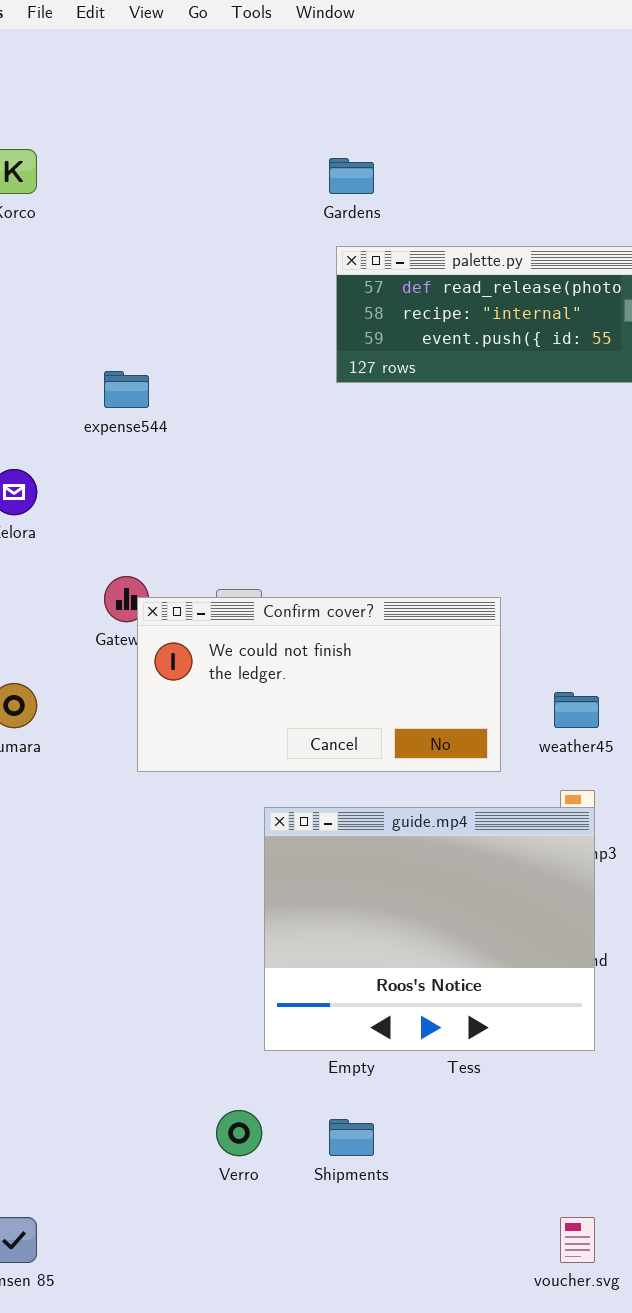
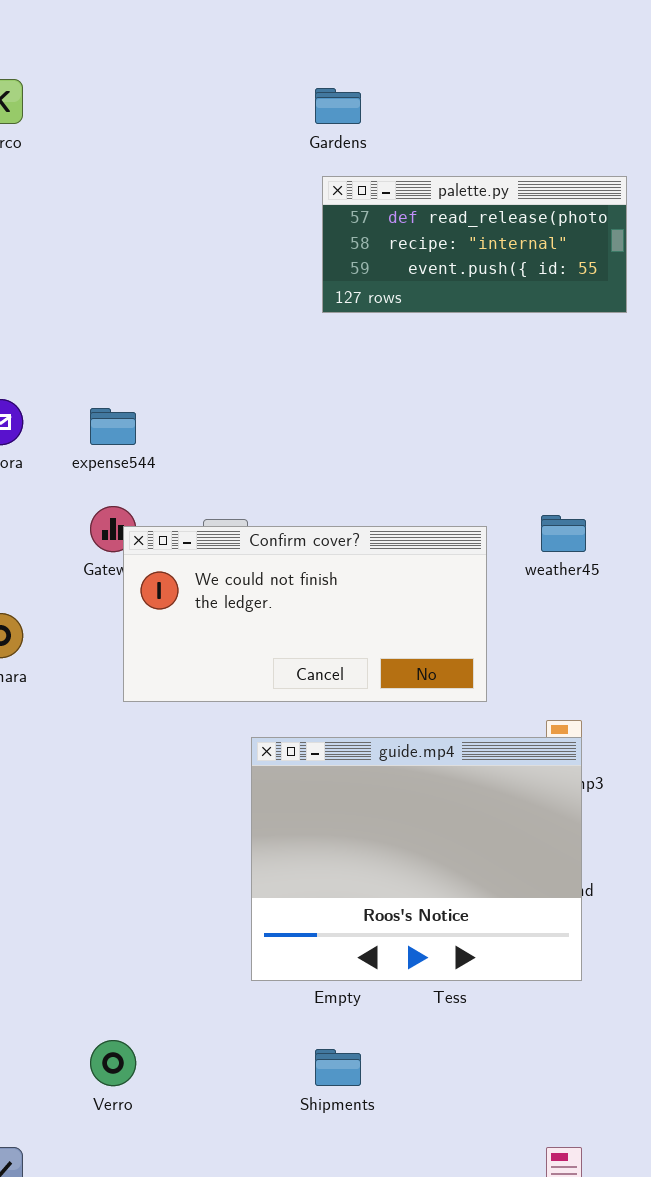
expense544: [104,371,149,408] -> [90,408,136,445], moved
weather45: [554,692,599,728] -> [541,515,586,552], moved
Verro: [216,1110,262,1156] -> [90,1040,136,1086], moved

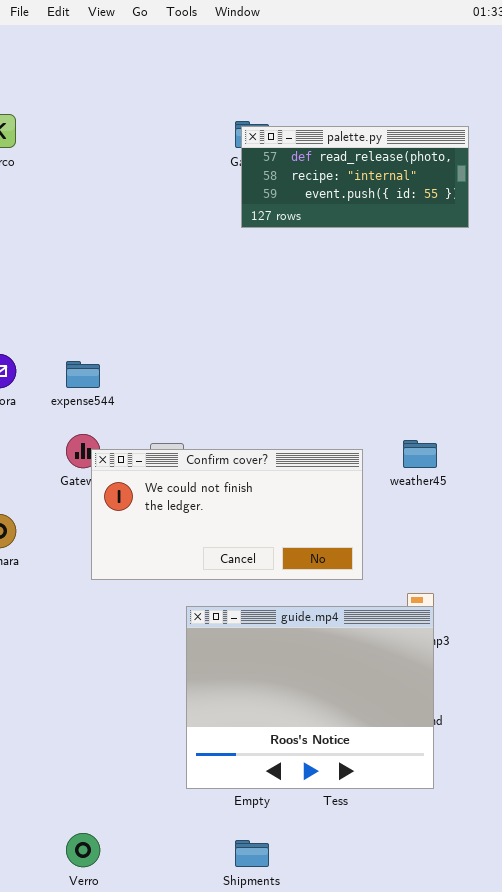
palette.py: [322,176,627,313] -> [241,126,469,228], moved

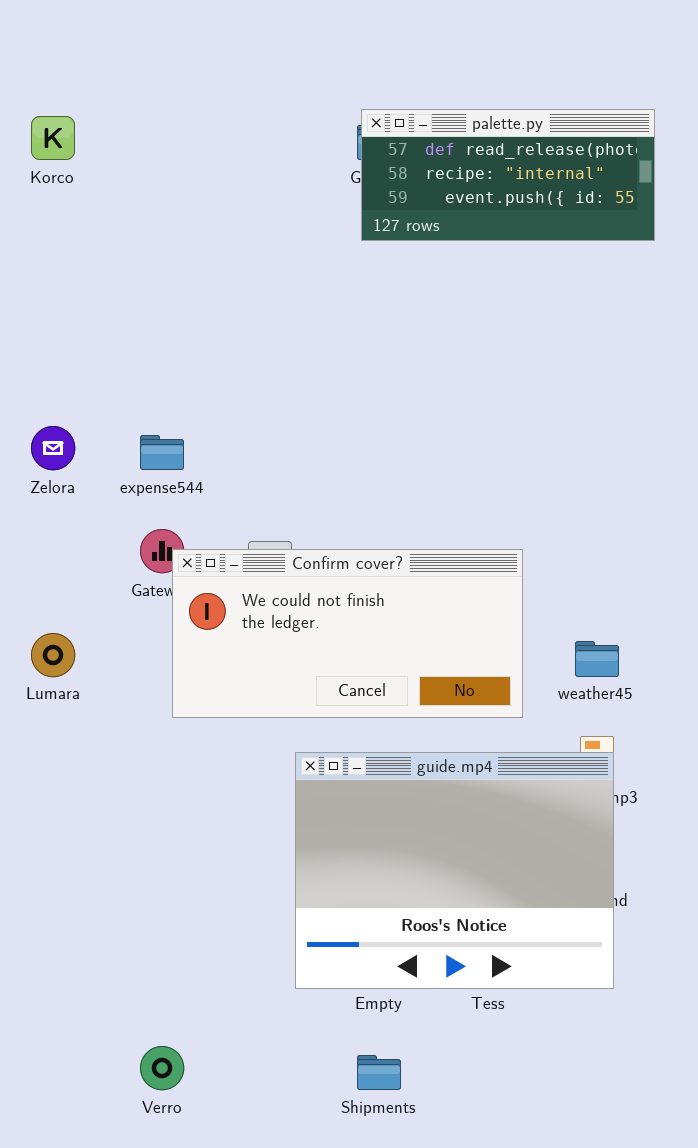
palette.py: [241,126,469,228] -> [361,109,655,241], moved
weather45: [403,440,437,468] -> [575,641,619,677], moved

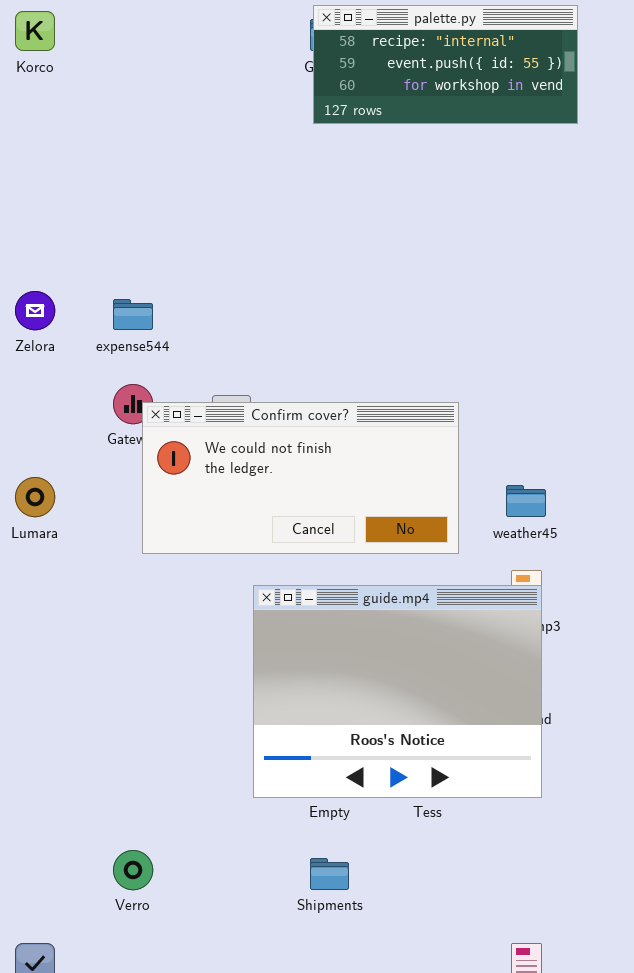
palette.py: [361,109,655,241] -> [313,5,578,124], scrolled down 1 row

